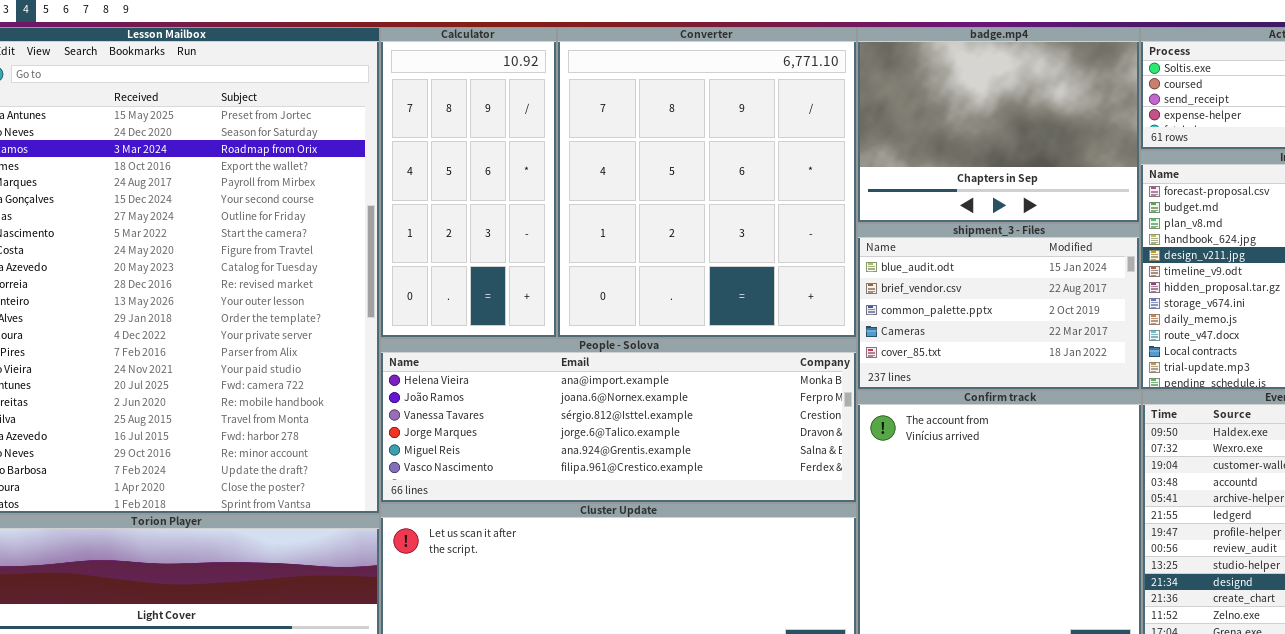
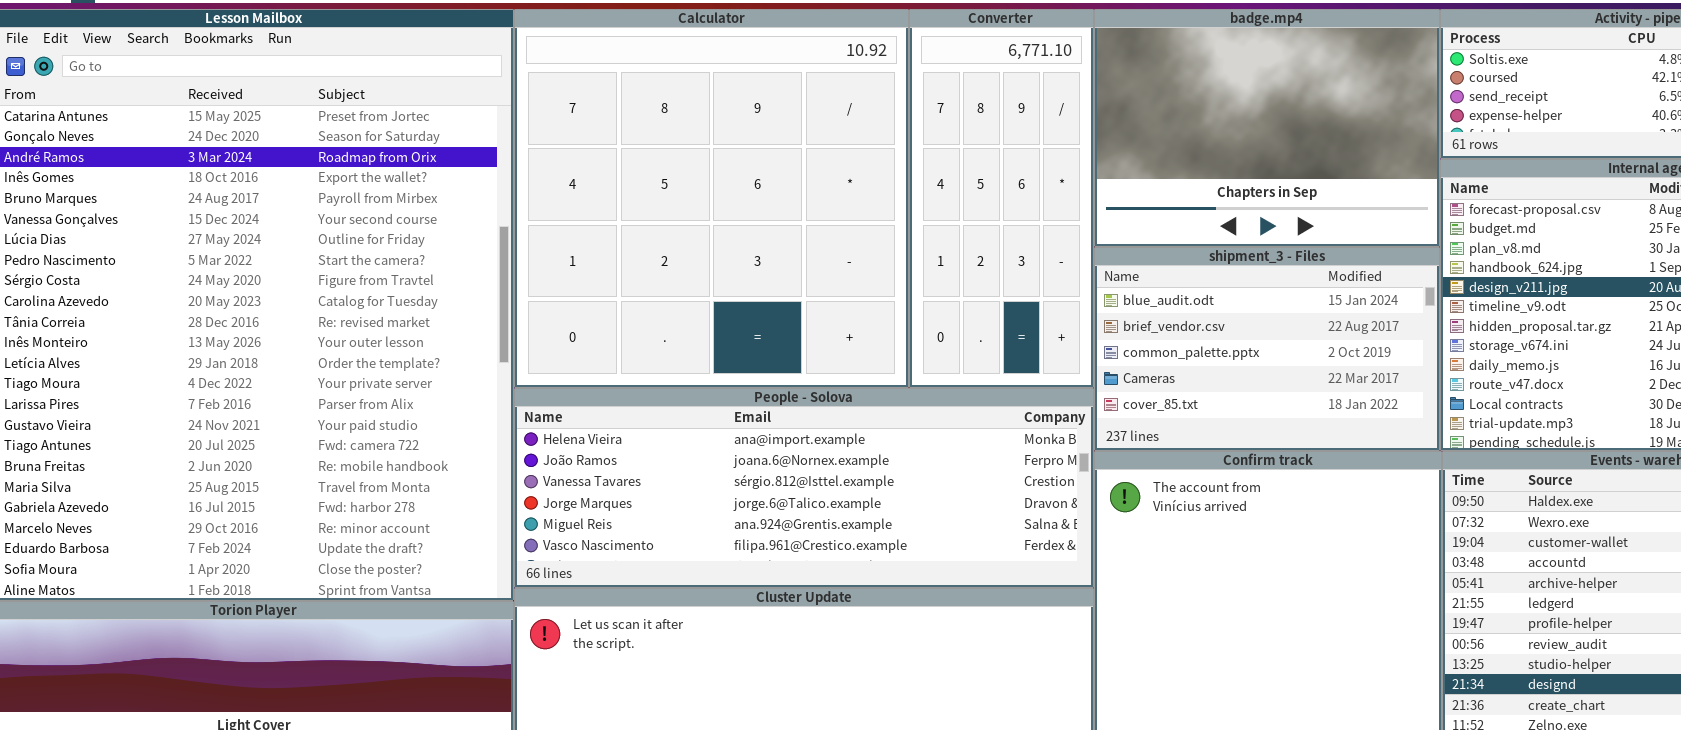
Calculator: [380,27,557,338] -> [514,9,909,388], resized
Converter: [557,27,857,338] -> [909,9,1094,388], resized

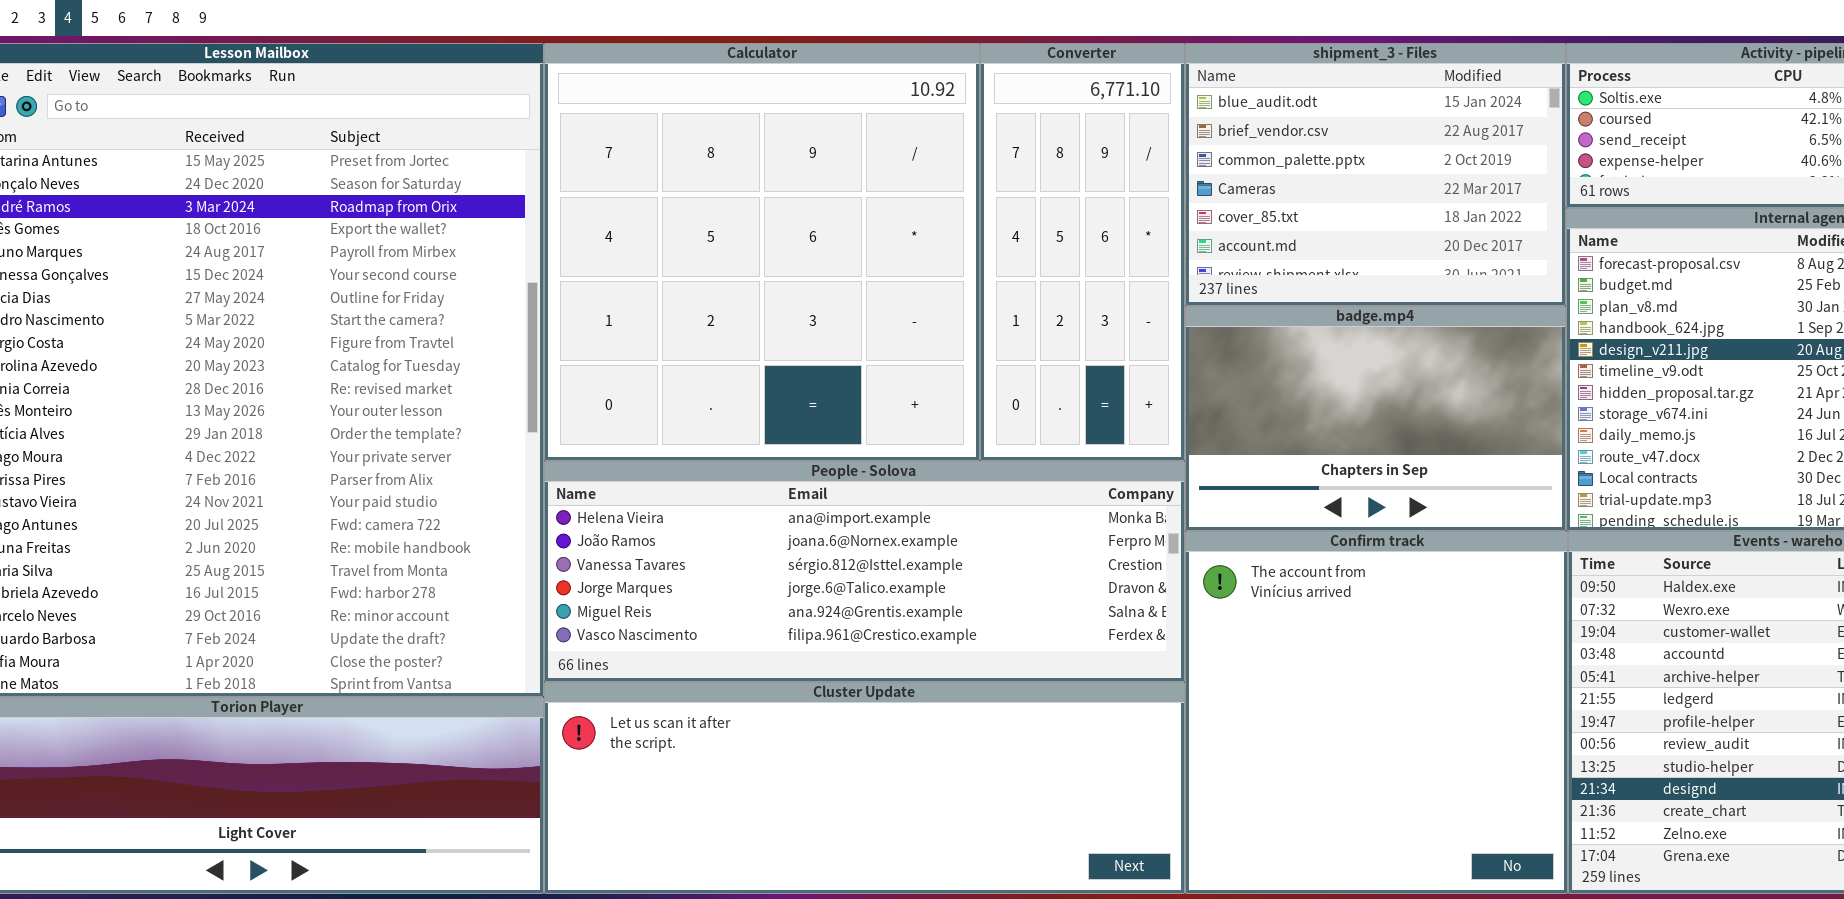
badge.mp4: [1094,9,1440,247] -> [1185,306,1566,531], moved, resized
shipment_3 - Files: [1094,247,1440,451] -> [1185,43,1566,306], moved, resized

